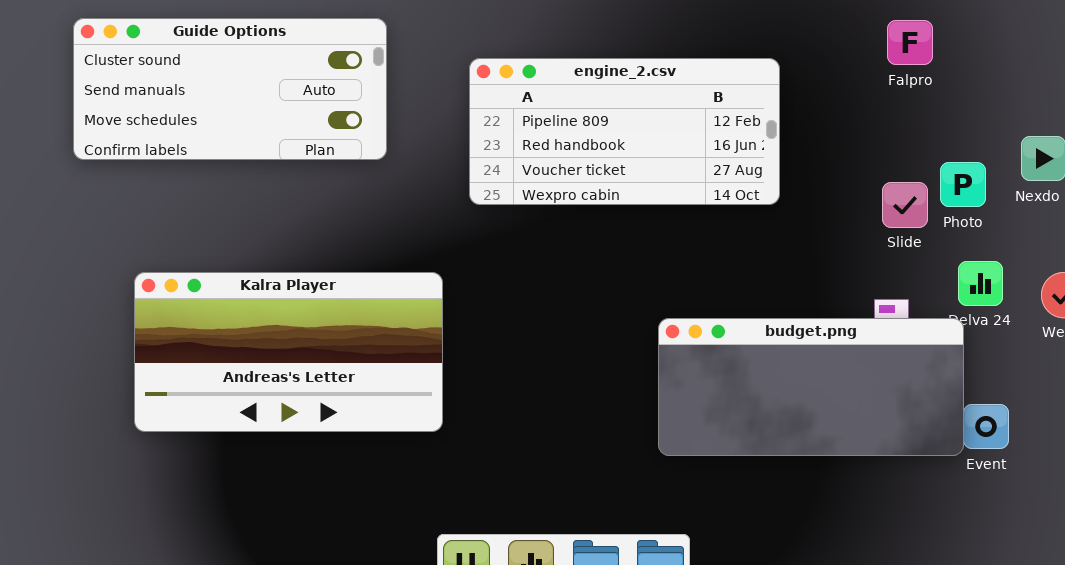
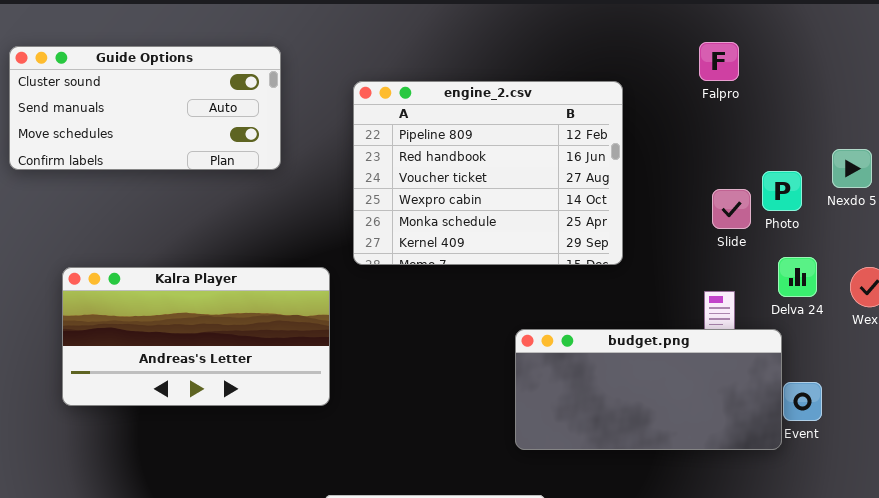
Falpro: [887,20,933,65] -> [699,42,739,81], moved
engine_2.csv: [469,58,780,205] -> [353,81,623,265], resized
budget.png: [658,318,964,456] -> [515,329,782,450], moved

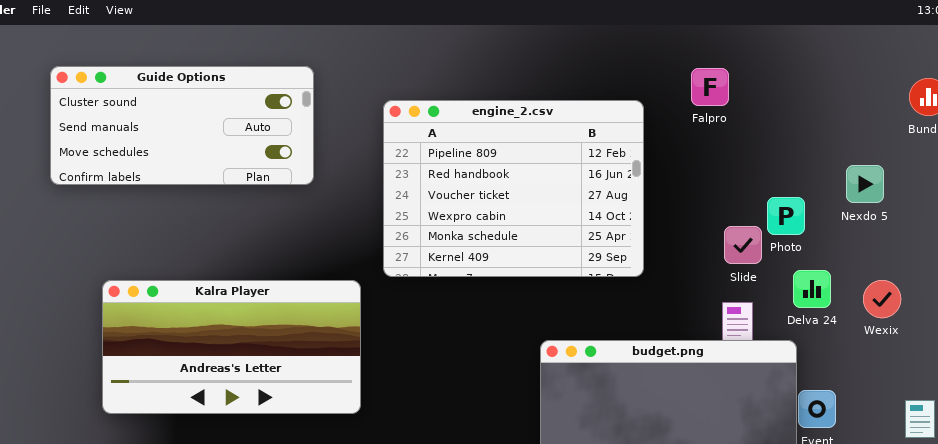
Falpro: [699,42,739,81] -> [691,68,729,106], moved
Photo: [762,171,802,211] -> [767,197,805,235], moved
Slide: [712,189,751,229] -> [724,226,762,264], moved

